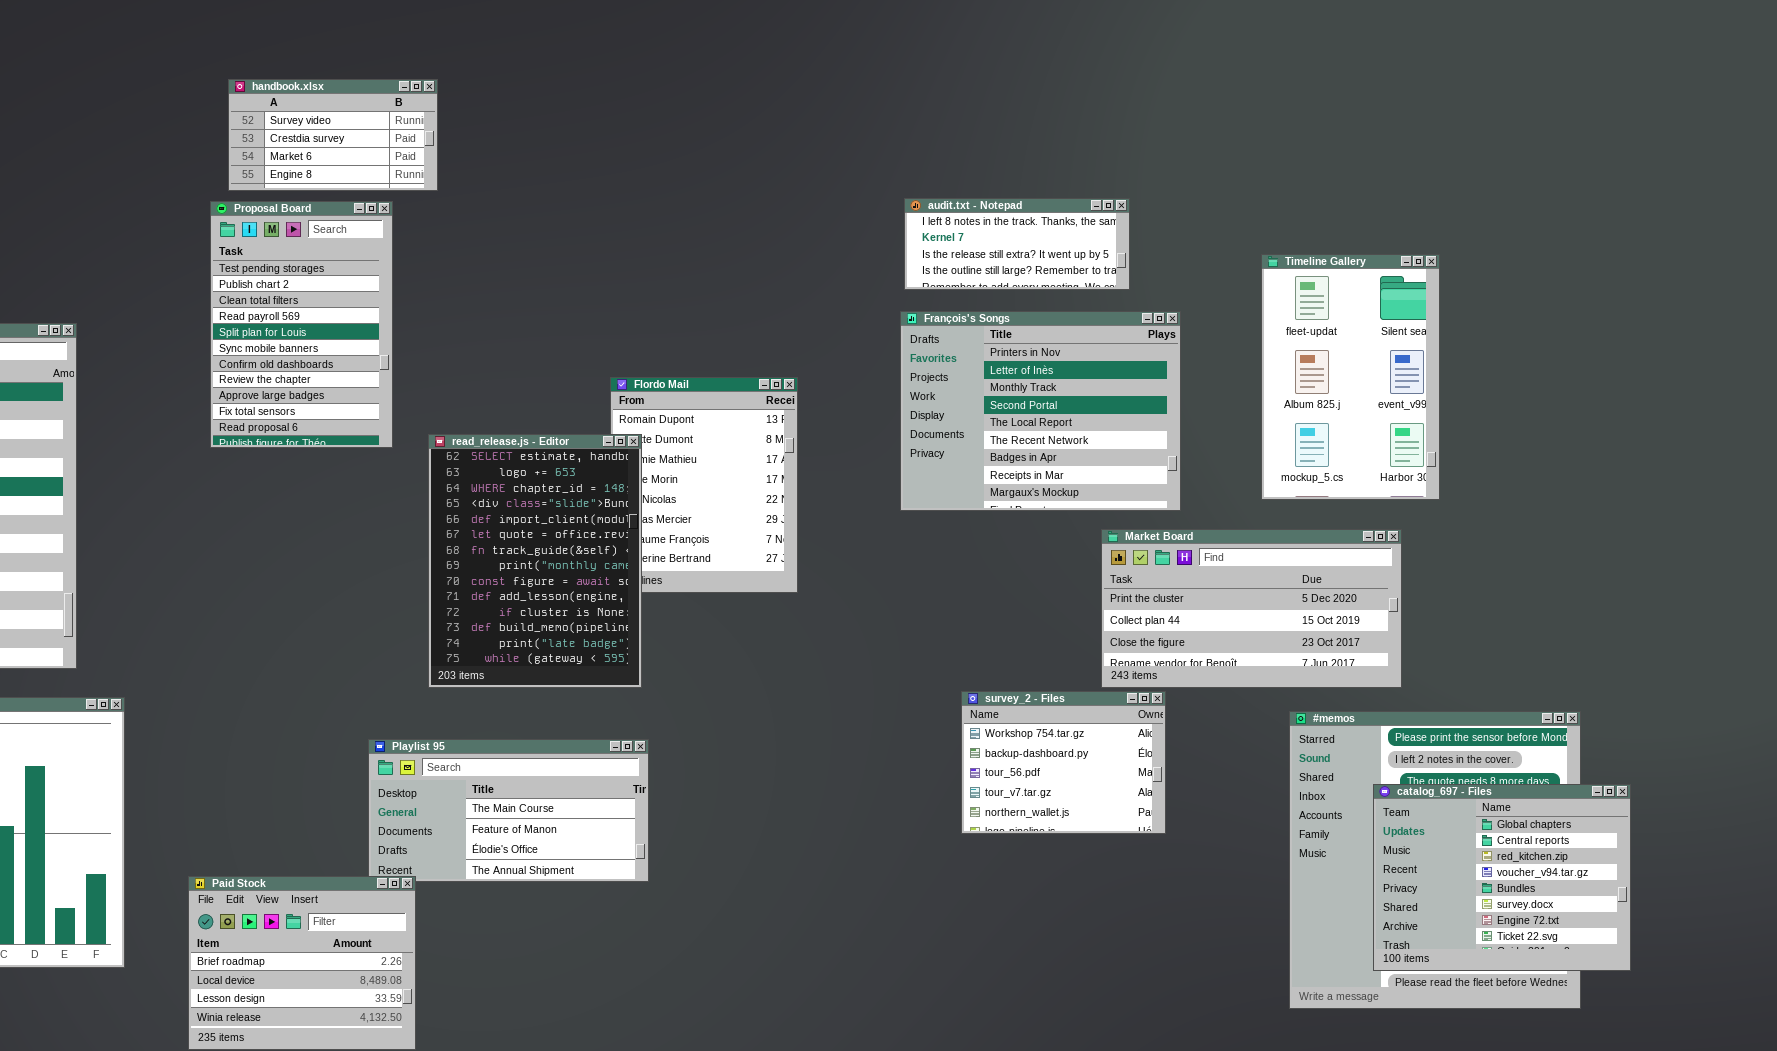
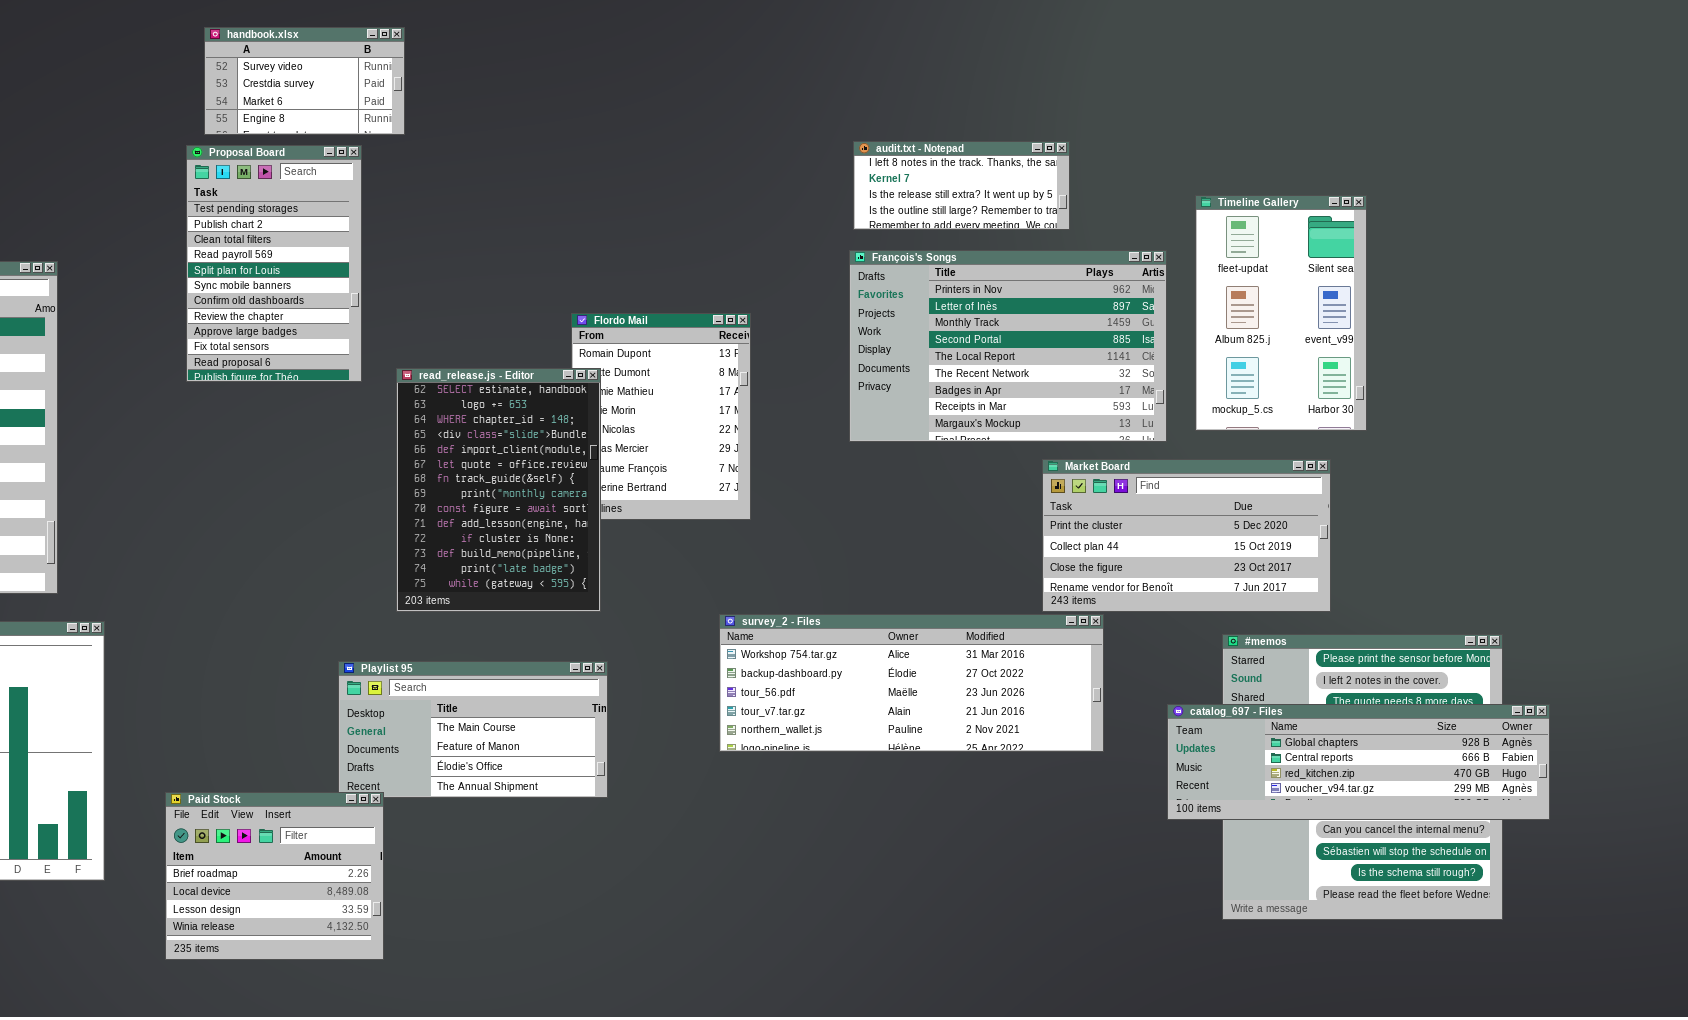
François's Songs: [900,311,1181,511] -> [849,250,1167,442], resized
survey_2 - Files: [961,691,1166,834] -> [719,614,1104,752], resized
catalog_697 - Files: [1373,784,1631,971] -> [1167,704,1550,820], resized

